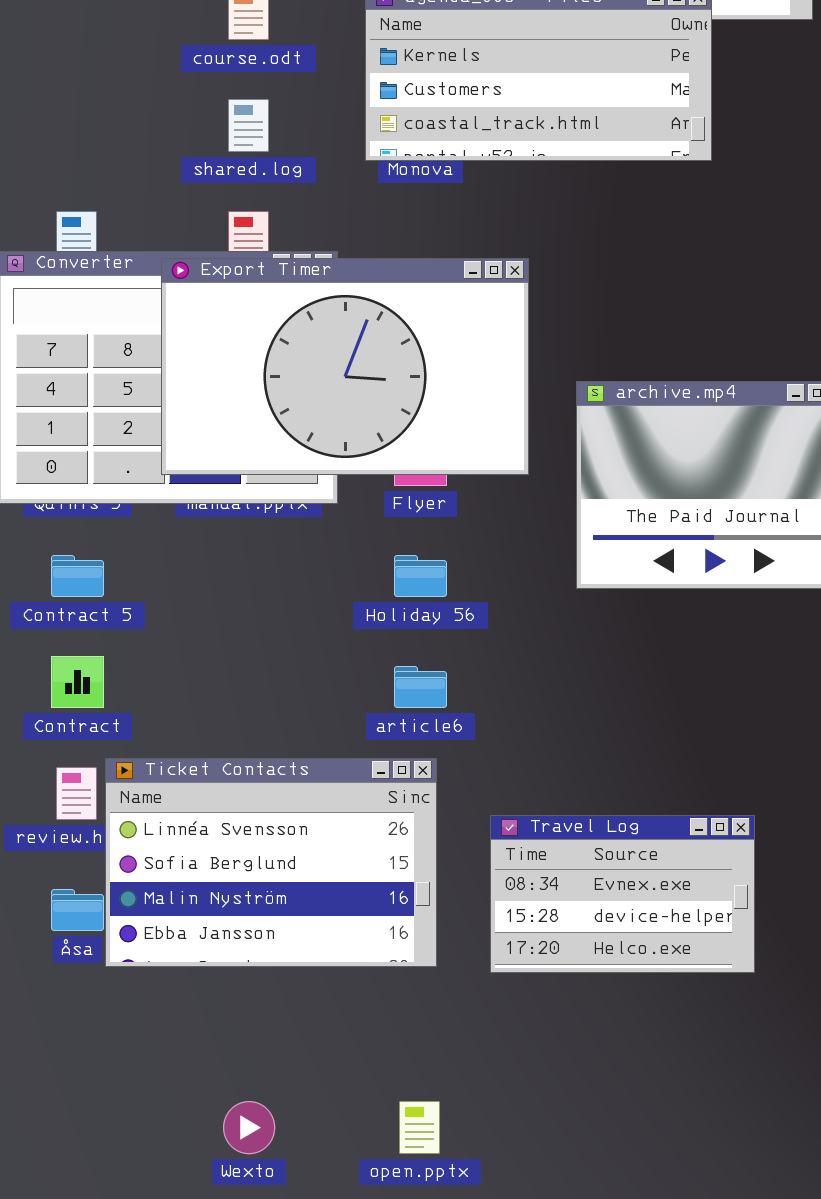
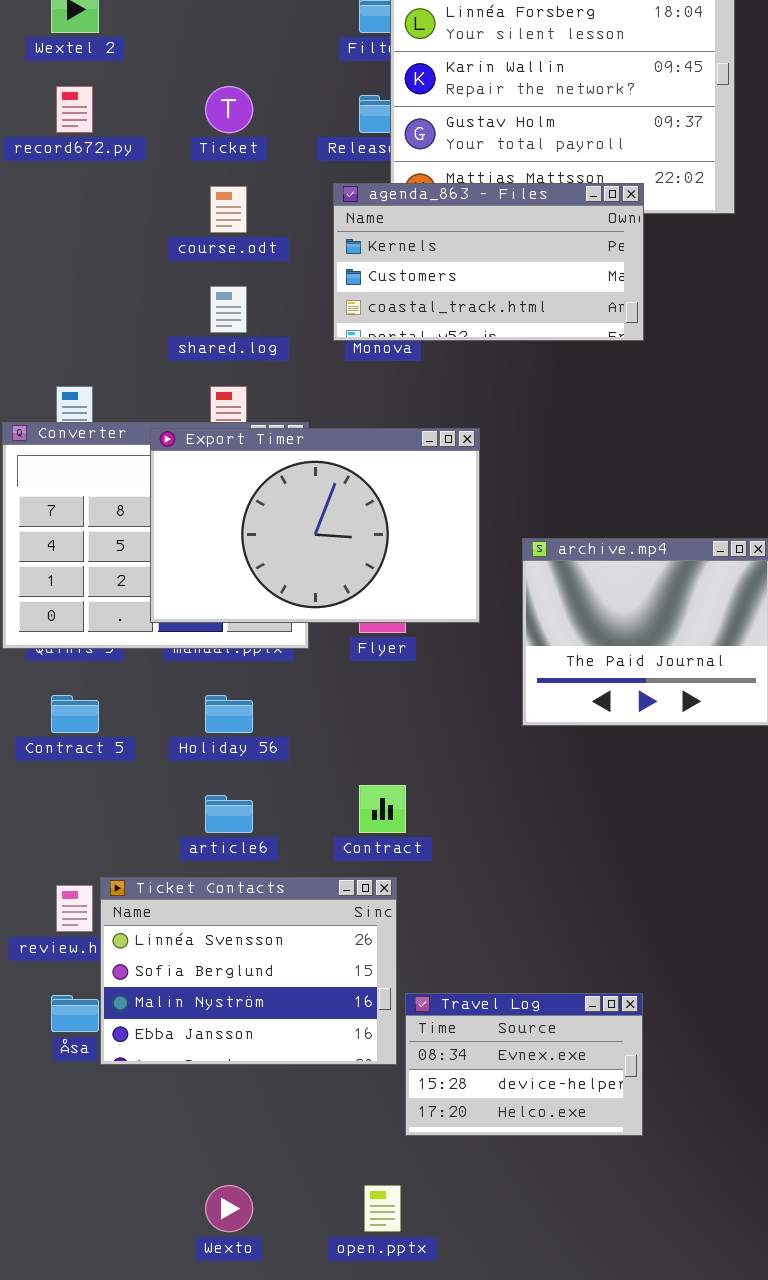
Holiday 56: [394,555,447,597] -> [205,695,253,733], moved
Contract: [51,656,104,708] -> [359,785,406,833], moved
article6: [394,666,447,708] -> [205,795,253,833], moved
Travel Log: [490,815,755,973] -> [405,993,643,1136], moved

